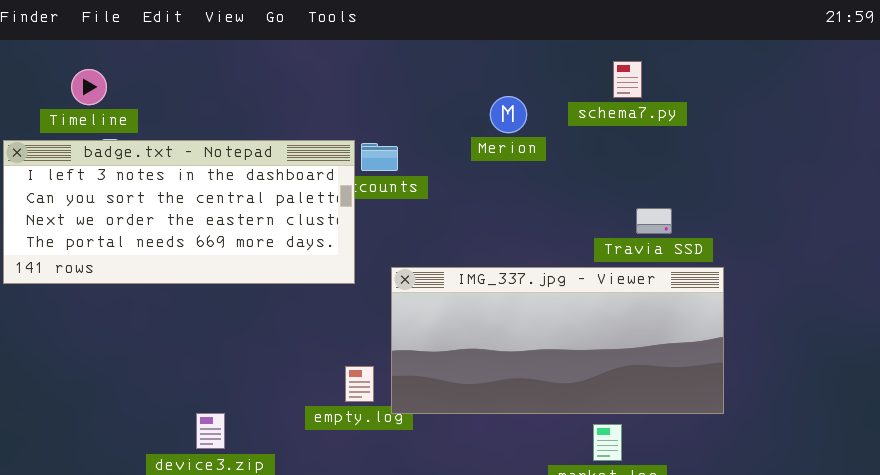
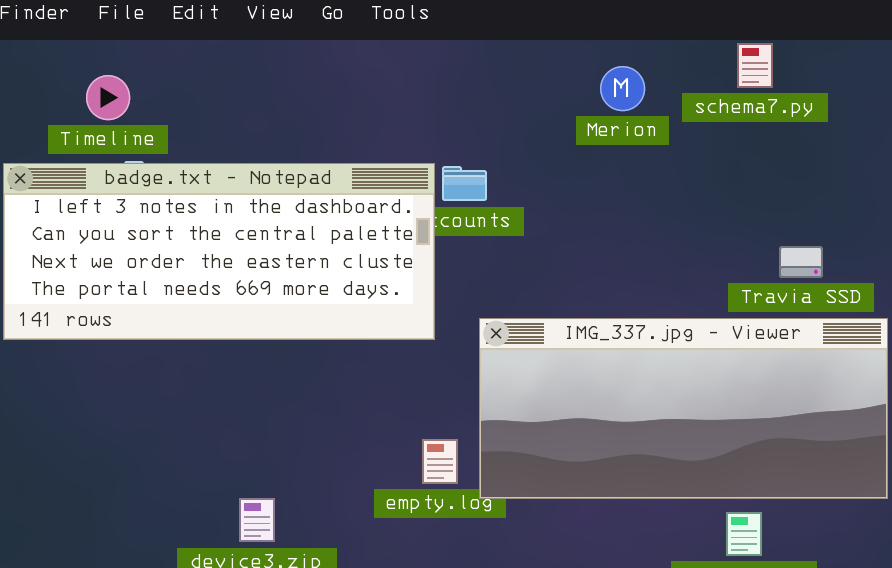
schema7.py: [613,61,642,98] -> [737,43,773,88], moved
Merion: [490,96,527,133] -> [600,66,645,111], moved

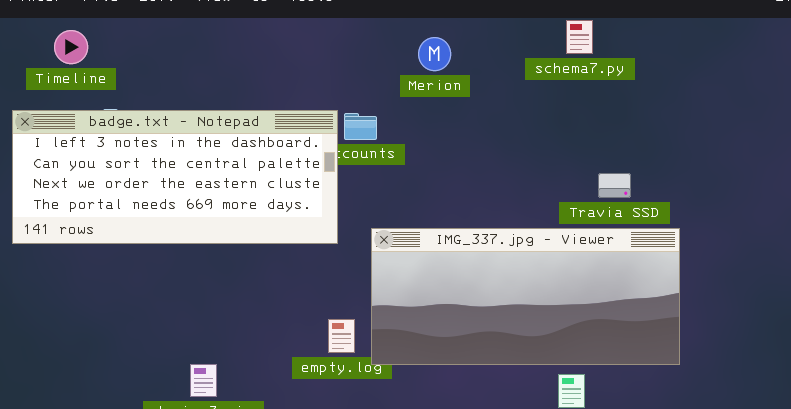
Merion: [600,66,645,111] -> [418,37,451,71], moved
Timeline: [86,75,130,120] -> [54,30,88,64], moved

